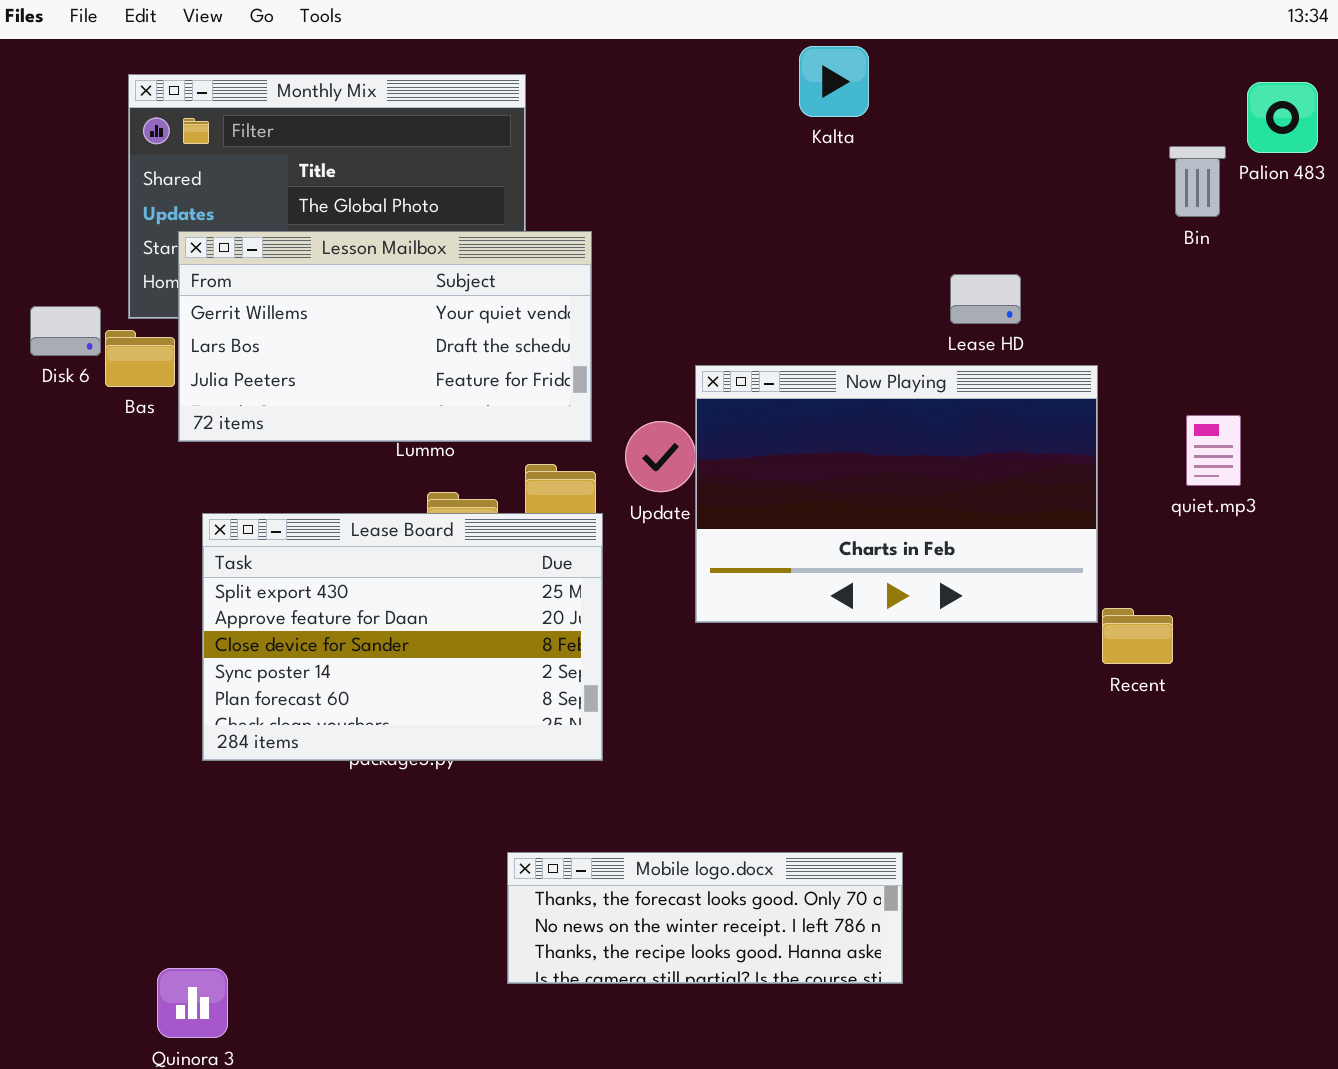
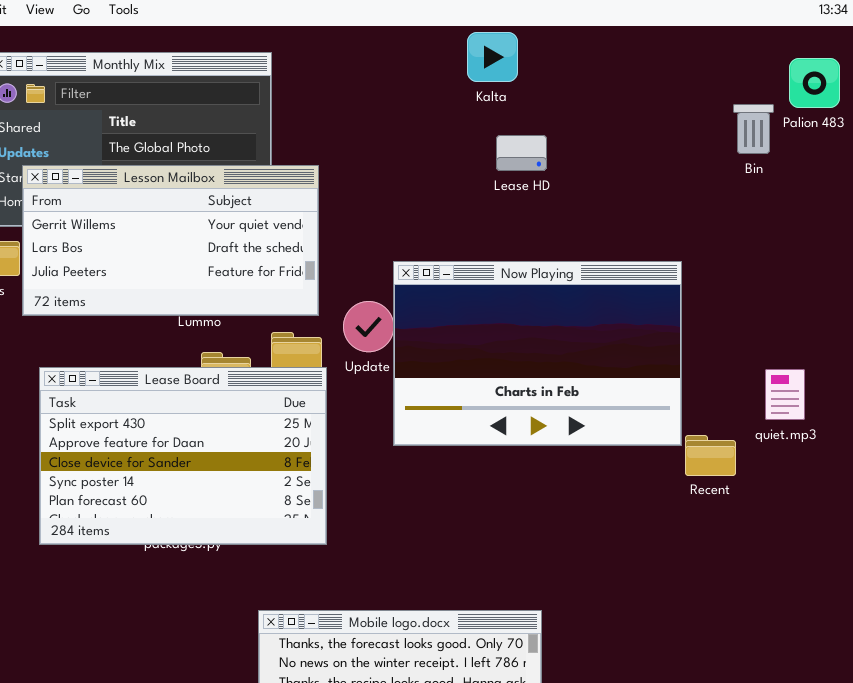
Lease HD: [950,274,1021,324] -> [496,135,547,171], moved
quiet.mp3: [1186,415,1241,486] -> [765,369,805,420], moved

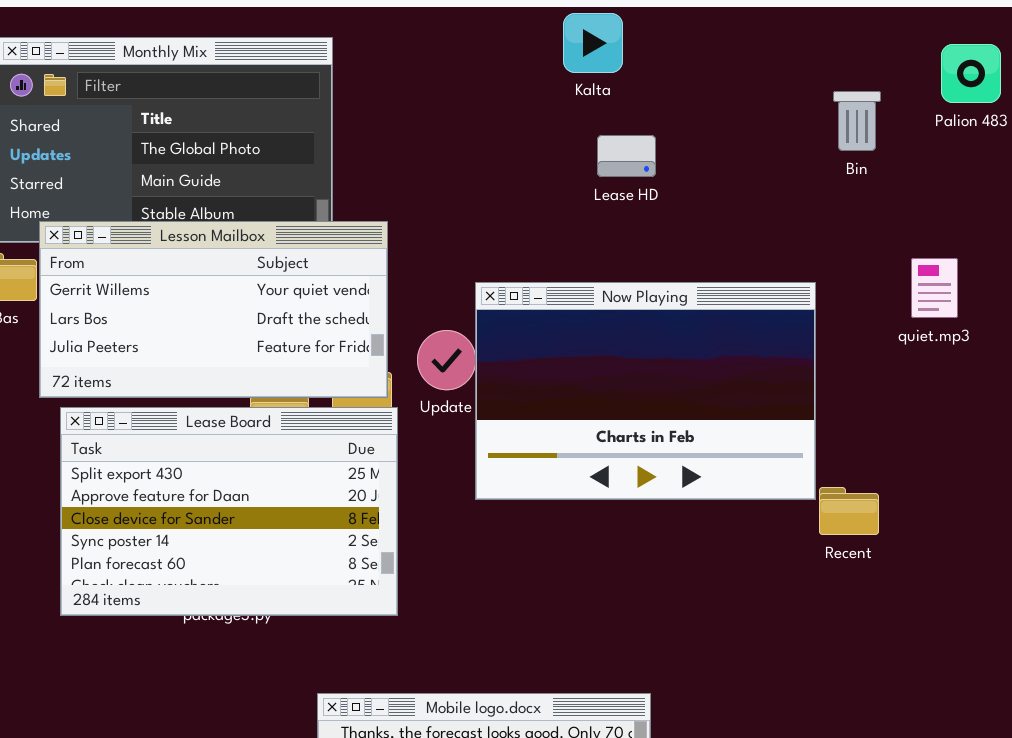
Bin: [733,104,774,154] -> [833,91,881,151], moved
Lesson Mailbox: [22,165,319,316] -> [39,221,388,398], moved
quiet.mp3: [765,369,805,420] -> [911,258,958,318], moved

